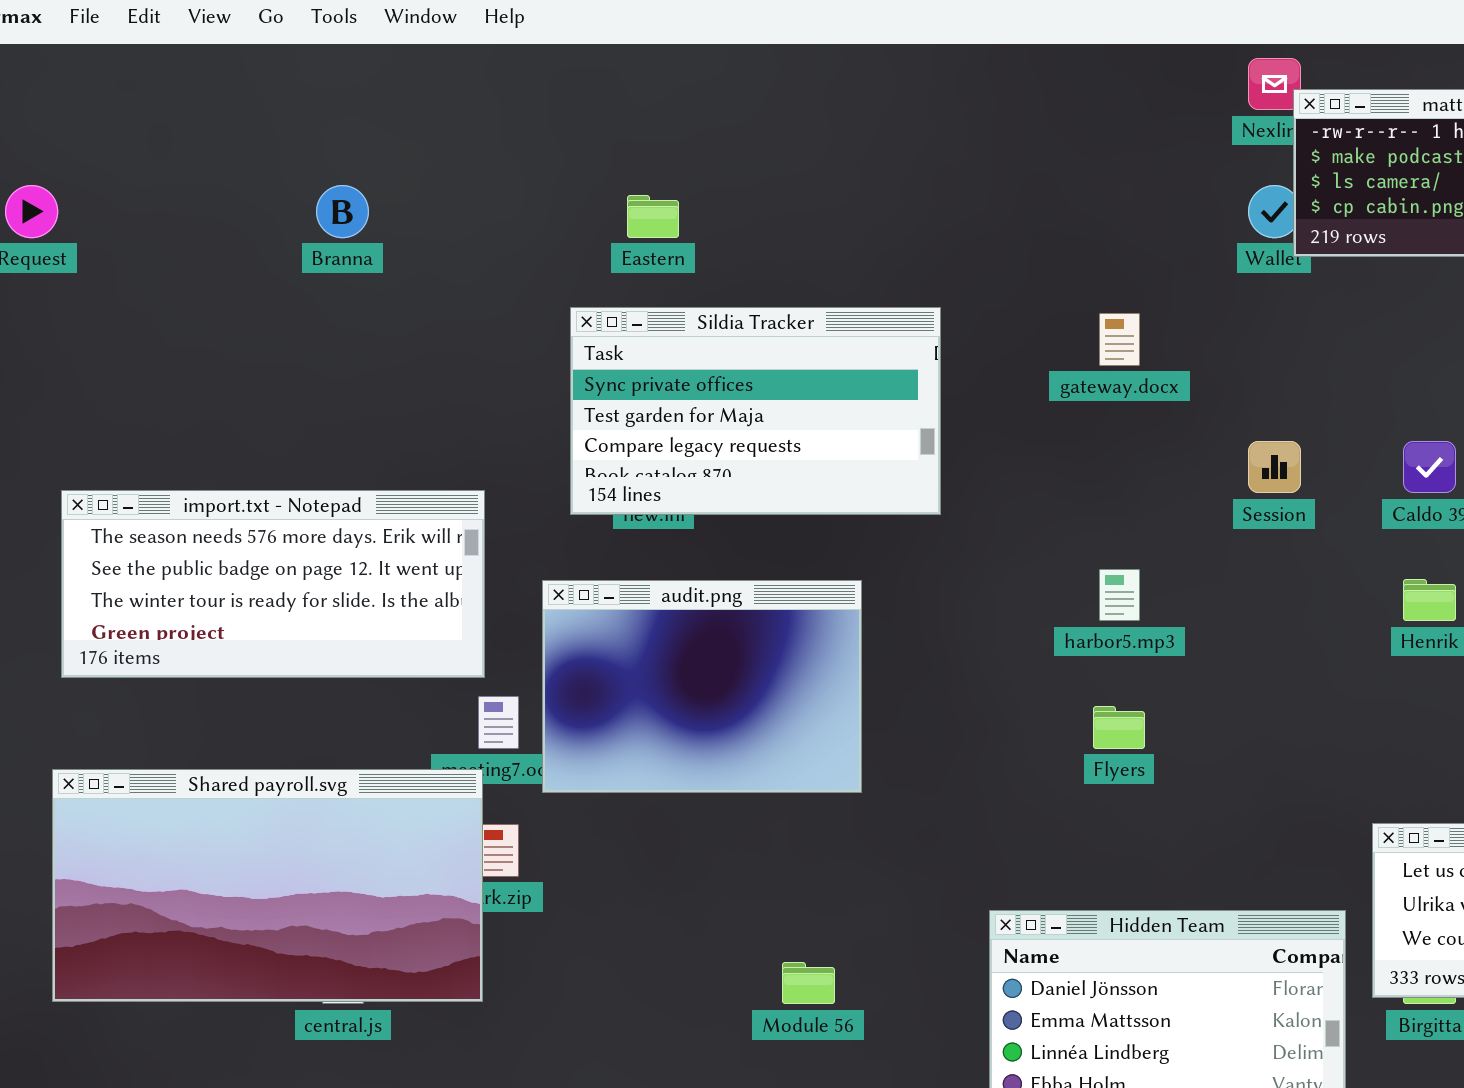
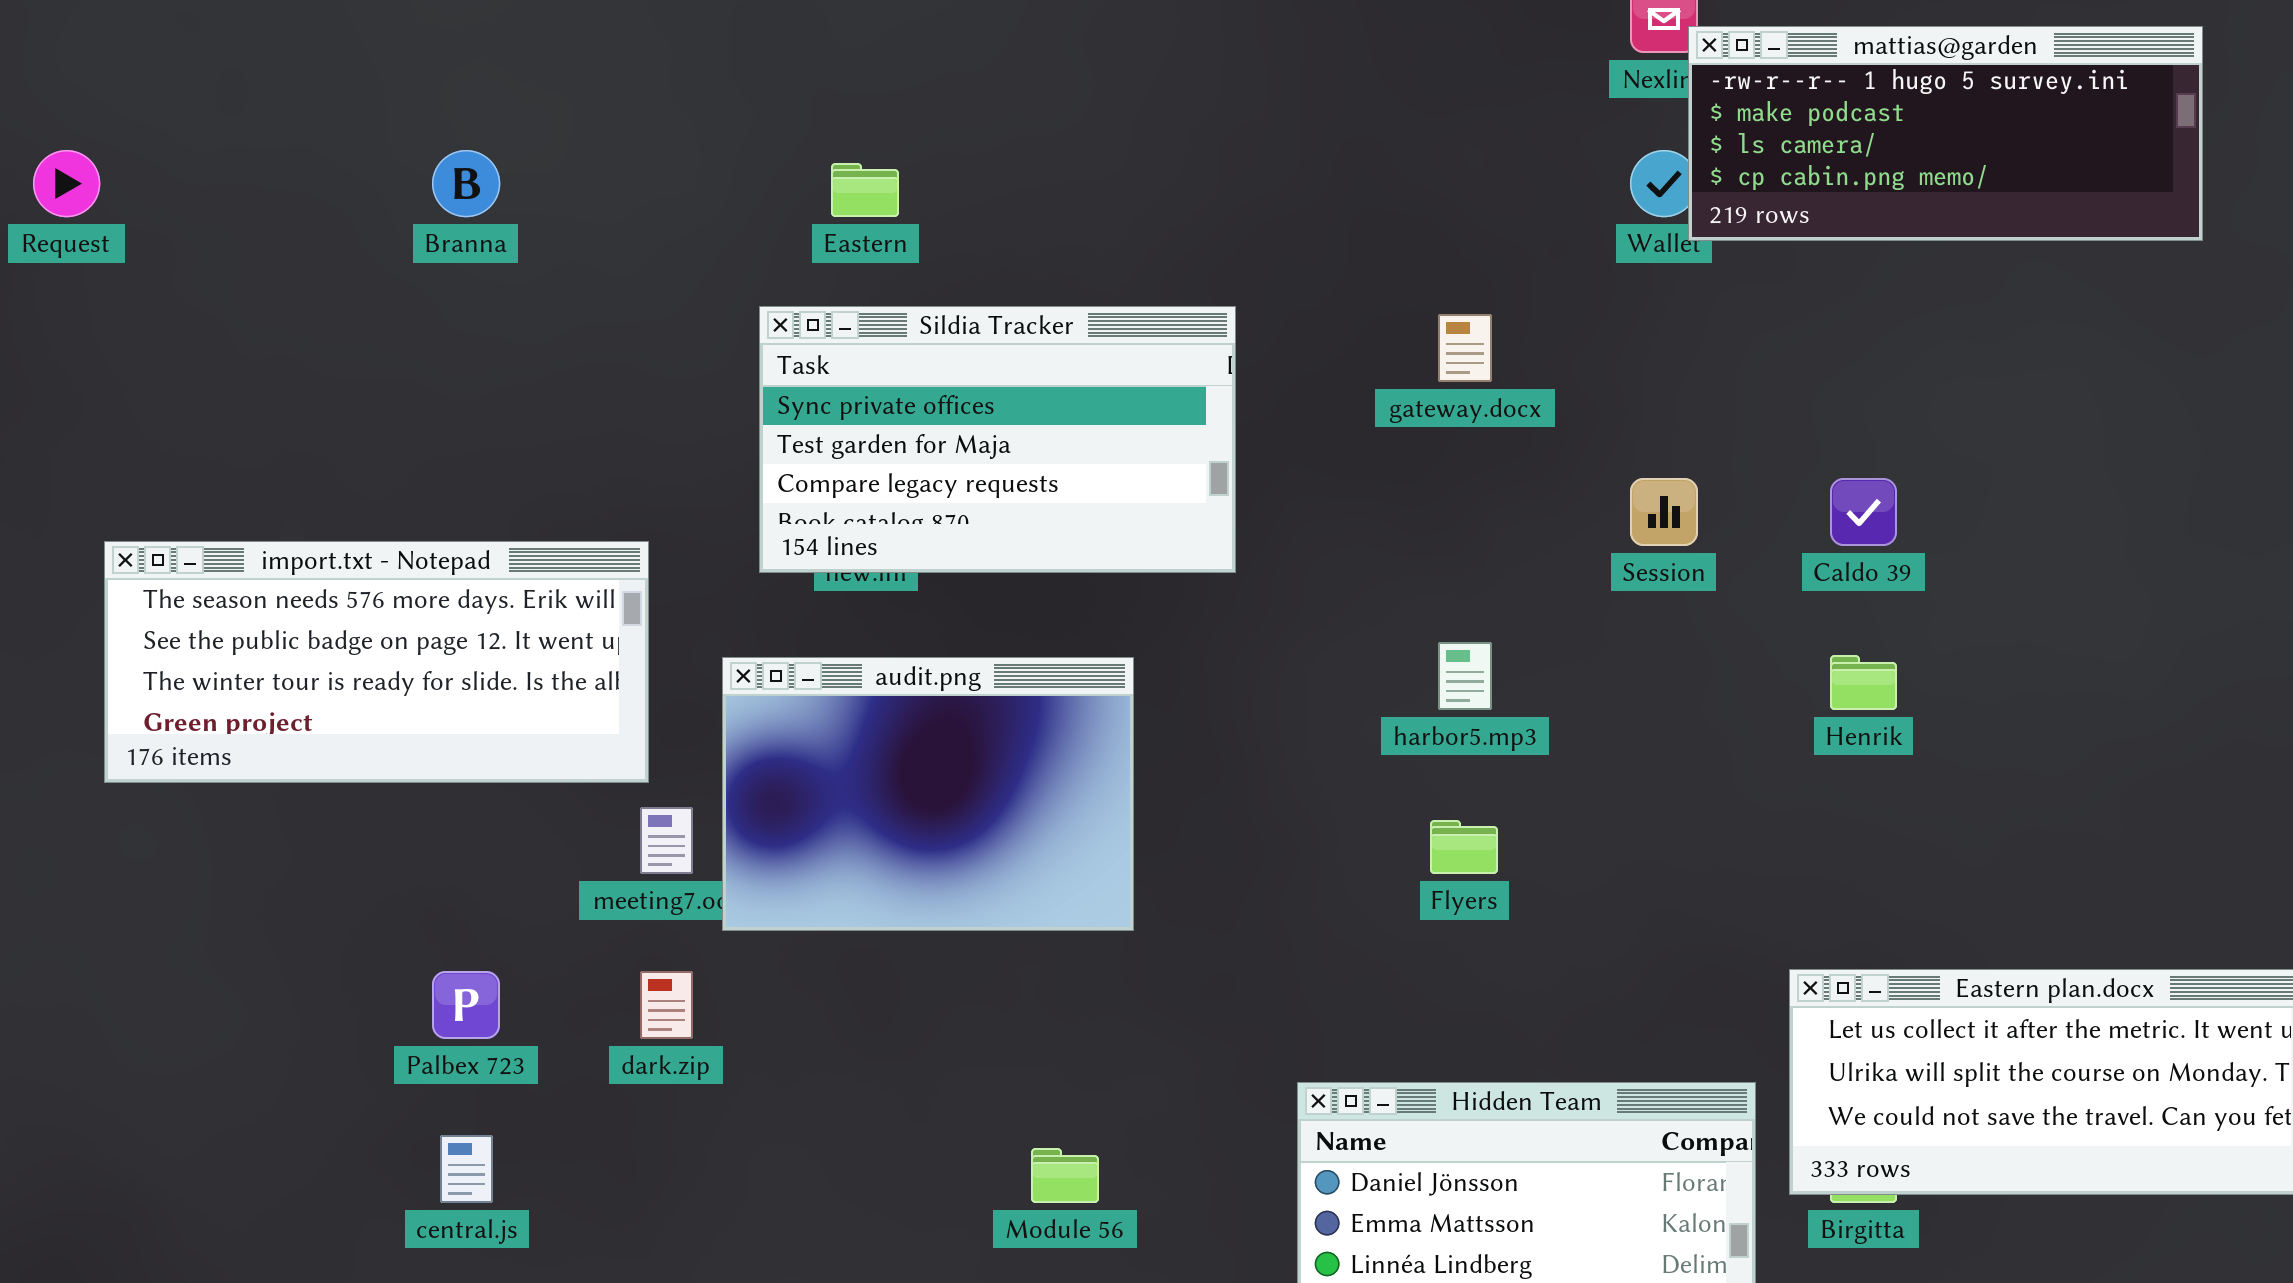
Shared payroll.svg: [52,769,483,1002] -> none, closed

